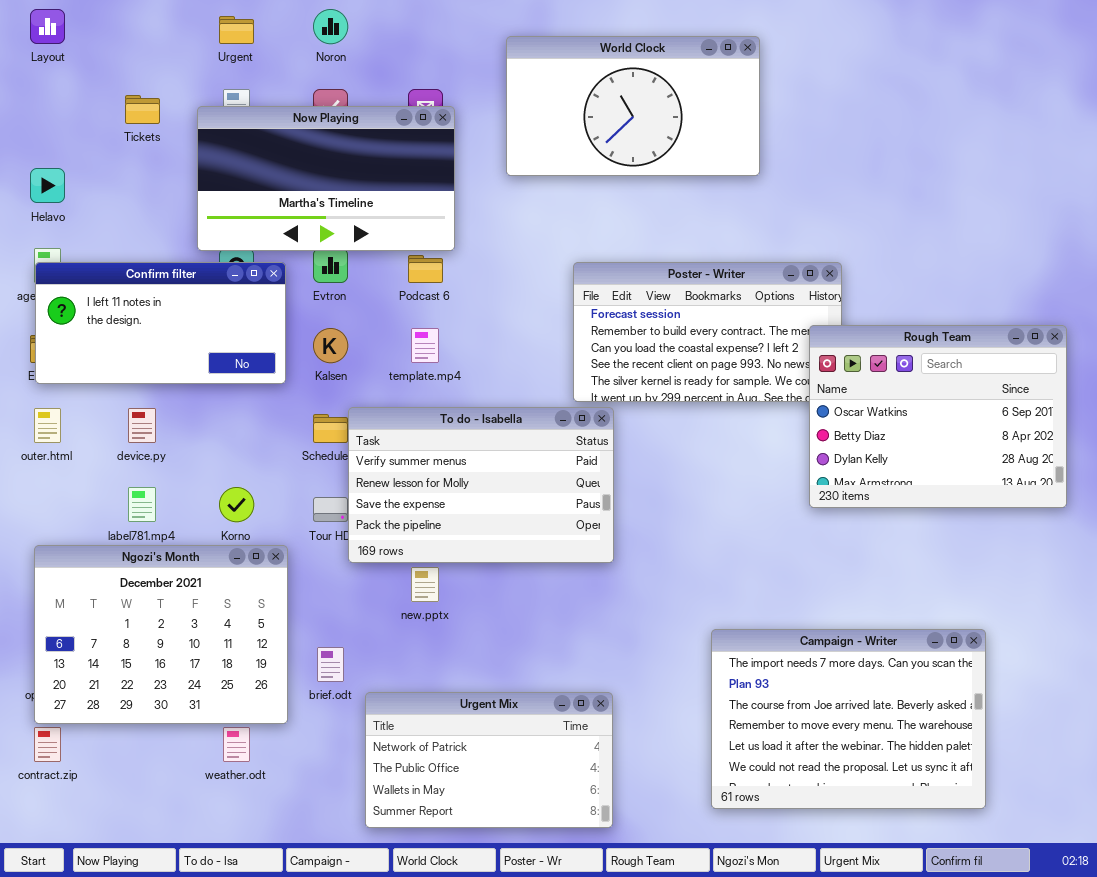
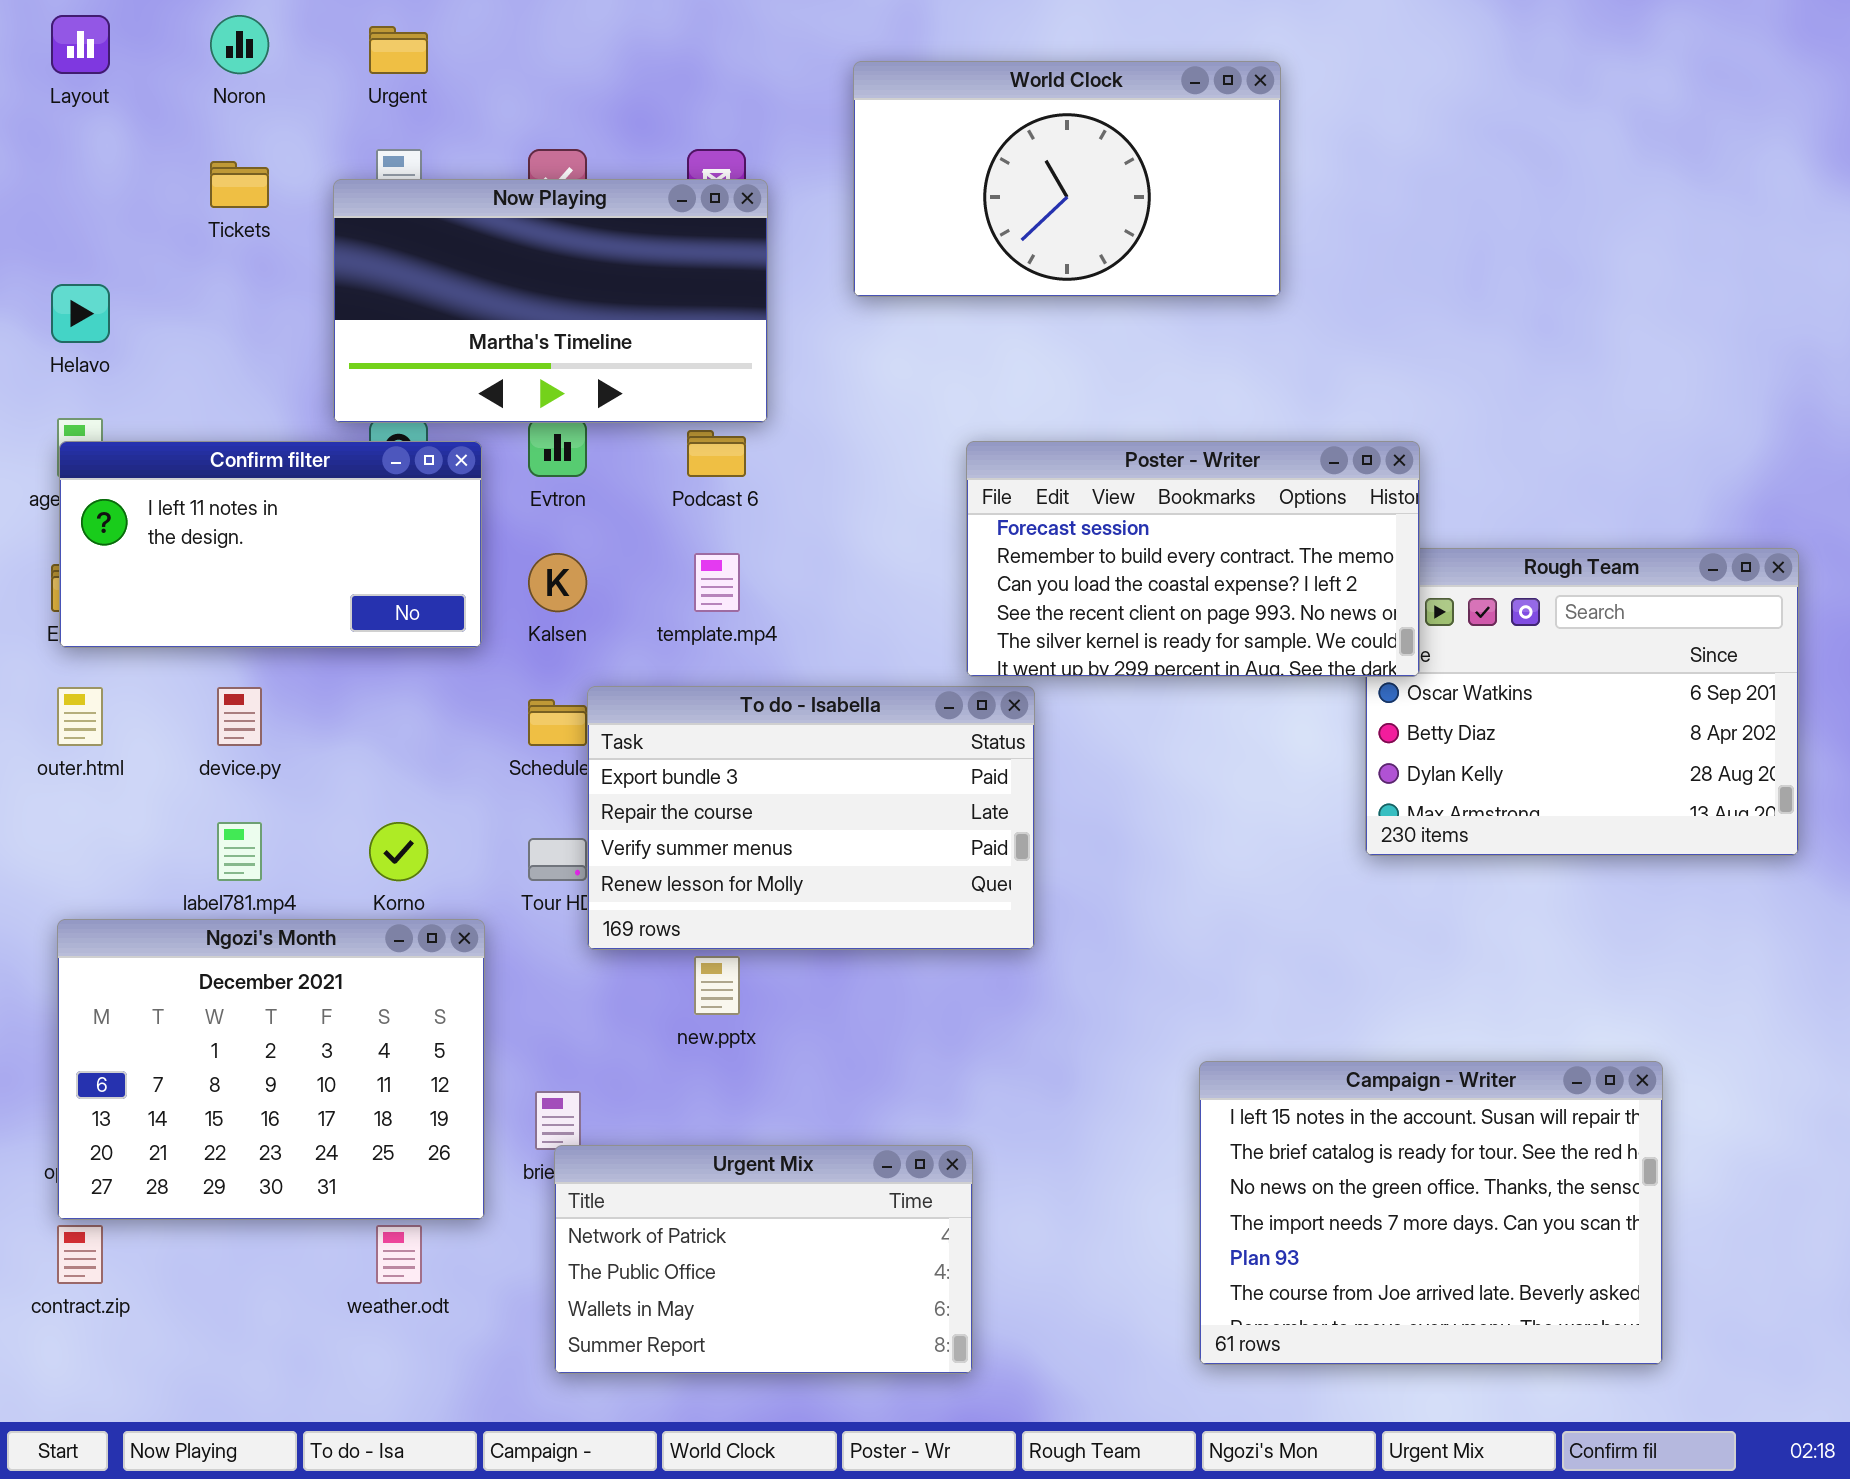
Noron: [313,9,348,44] -> [210,15,269,74], moved
Poster - Writer: [573,262,842,402] -> [966,441,1420,677], raised
To do - Isabella: [348,407,614,563] -> [587,686,1035,950], scrolled up 2 rows
Campaign - Writer: [711,629,986,809] -> [1199,1061,1663,1365], scrolled up 3 rows
Urgent Mix: [365,692,613,828] -> [554,1145,973,1374], moved

